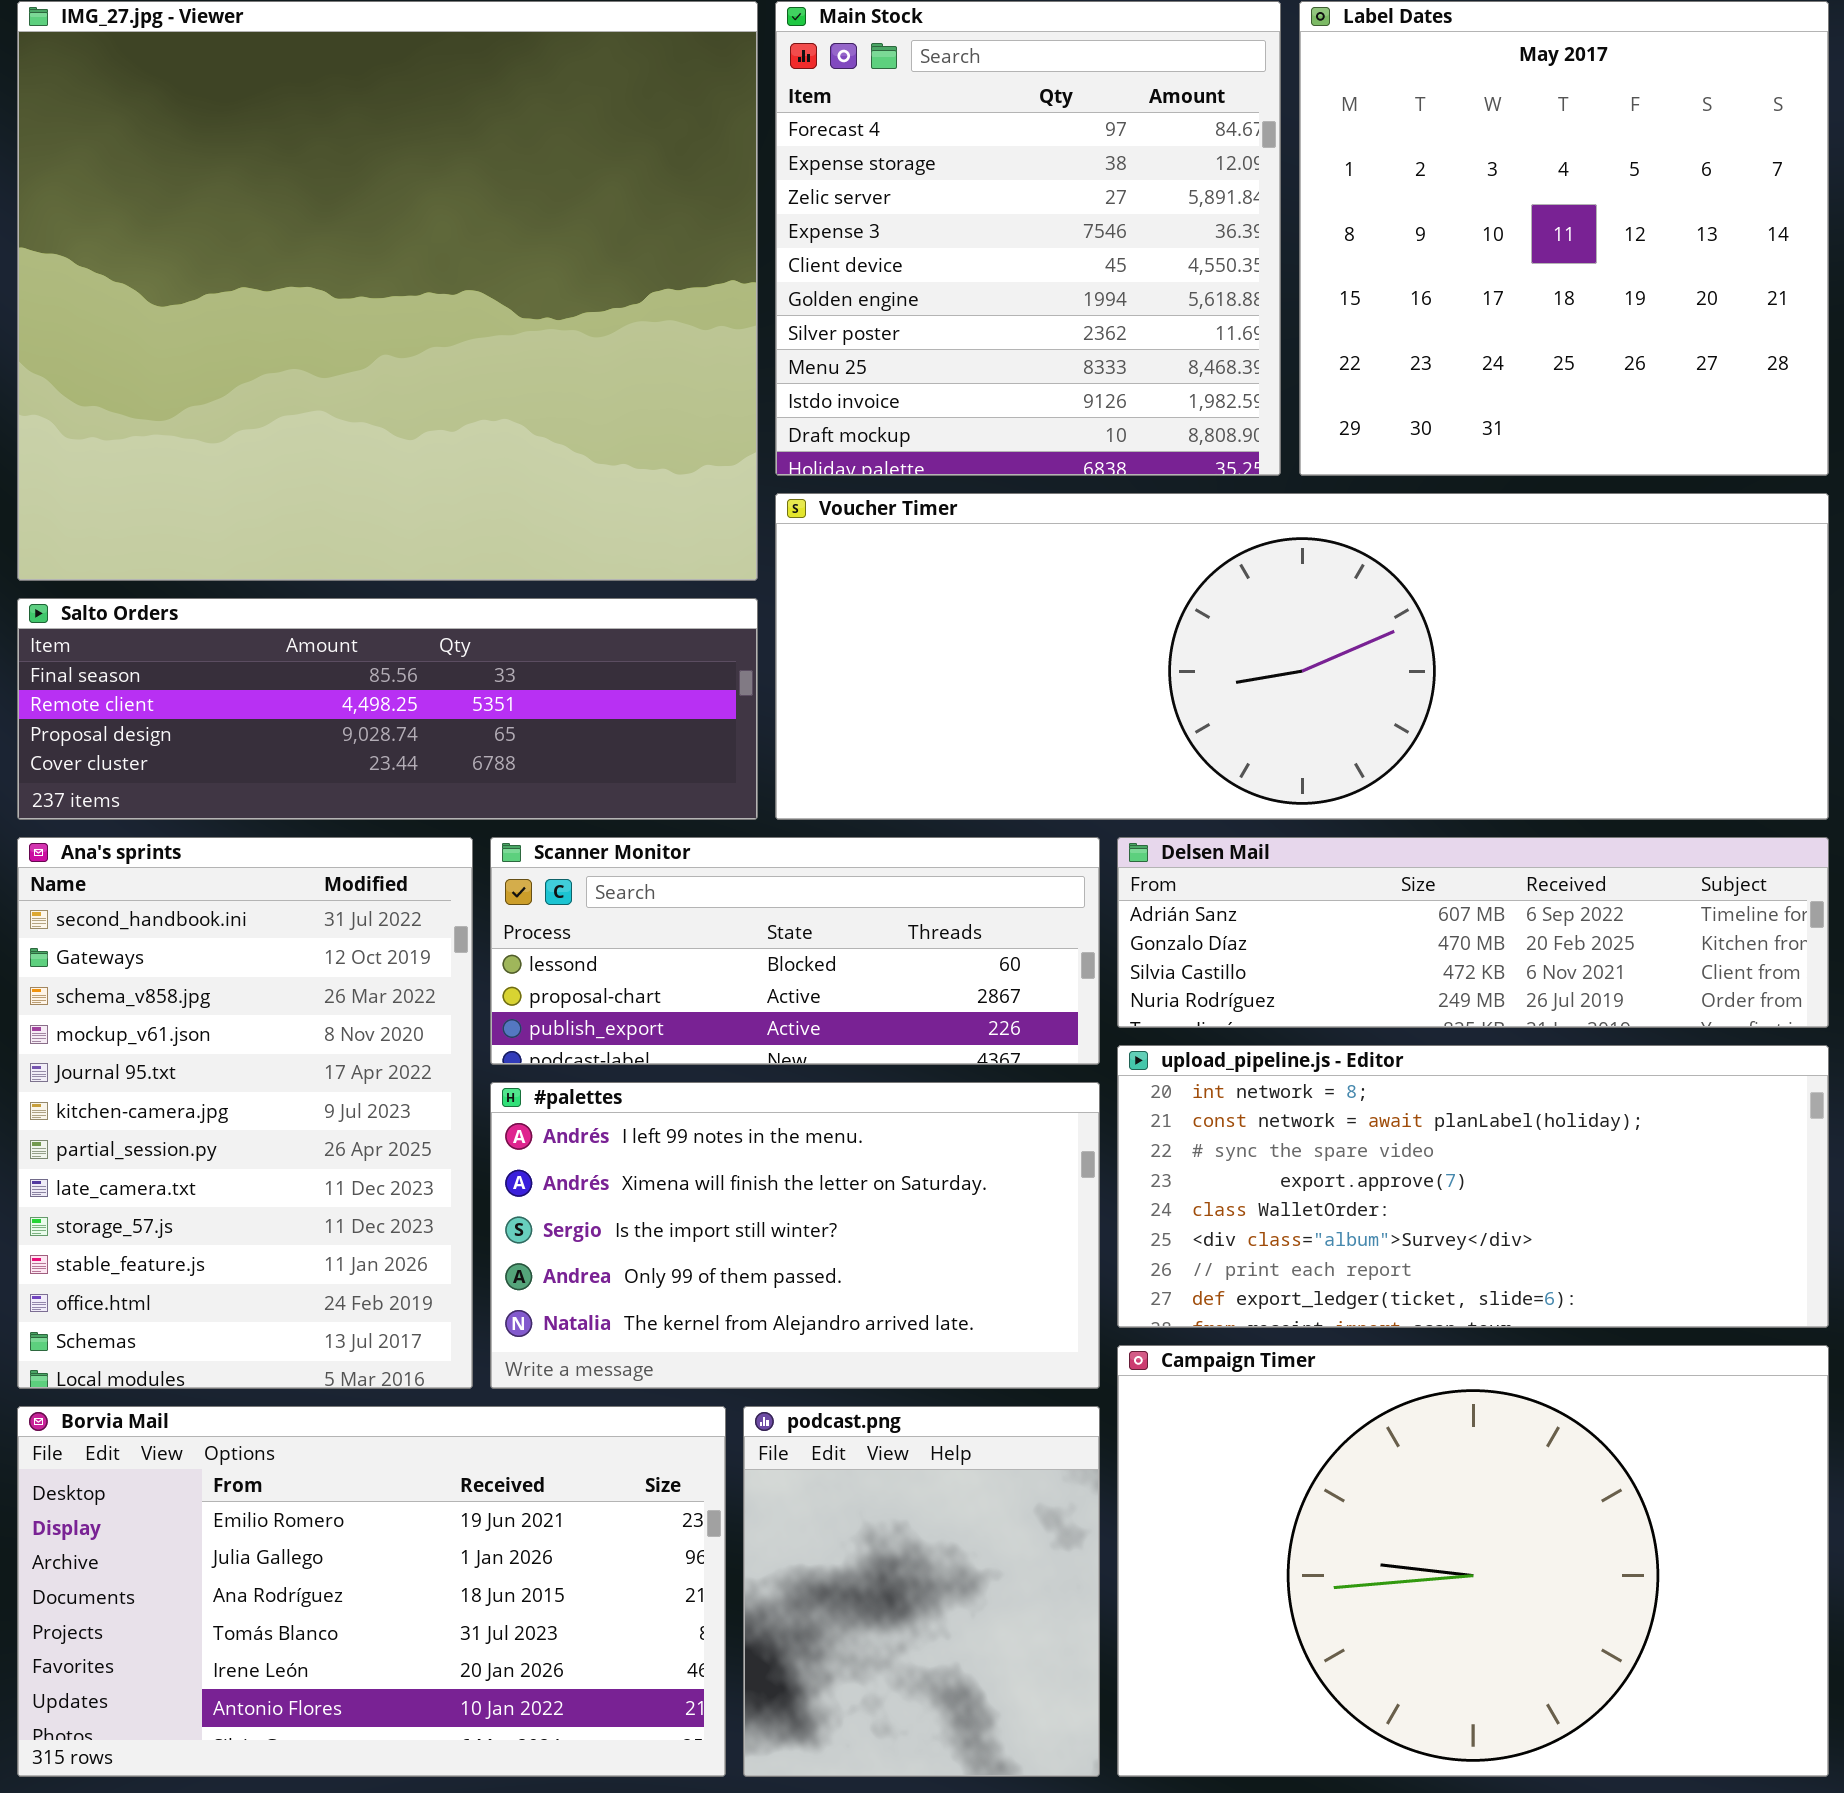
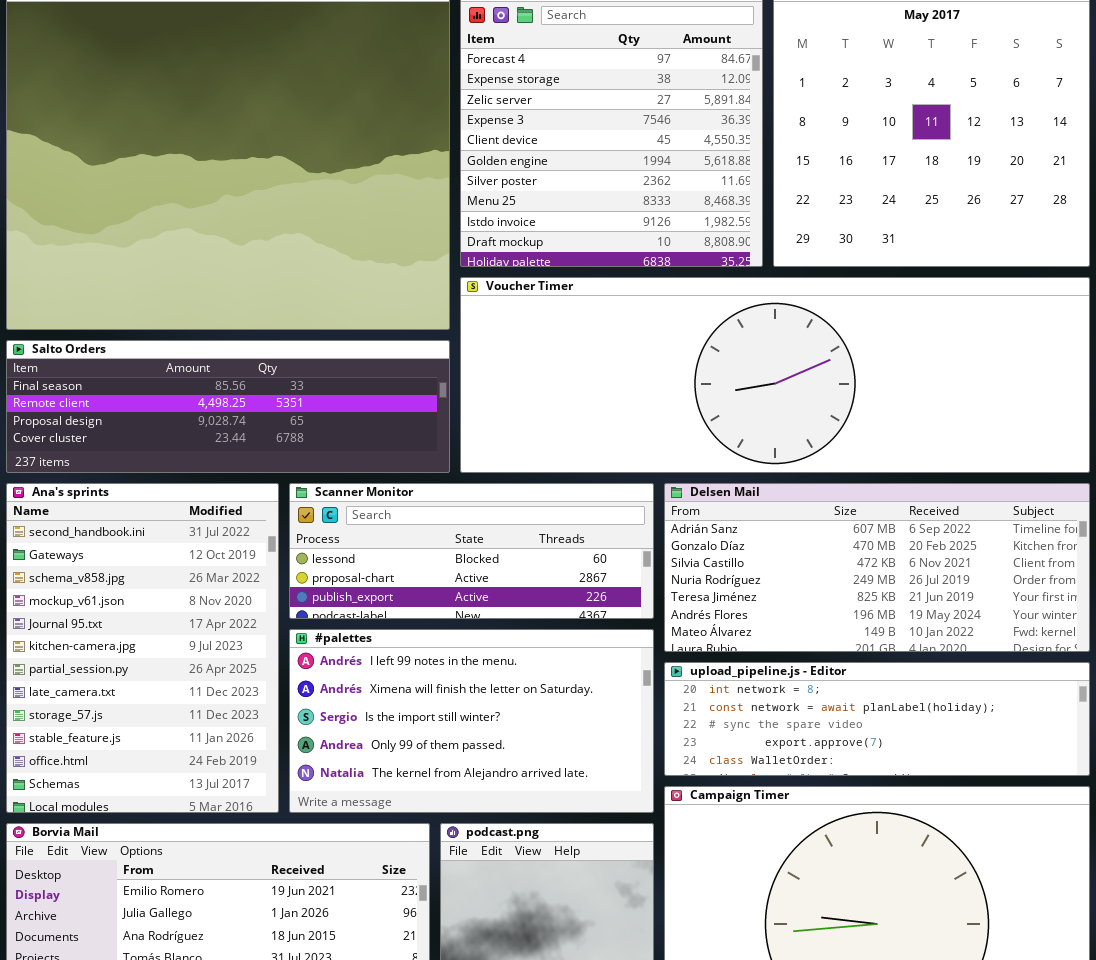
Delsen Mail: [1117,837,1829,1028] -> [664,483,1090,652], resized
upload_pipeline.js - Editor: [1117,1045,1829,1328] -> [664,662,1090,776], resized

